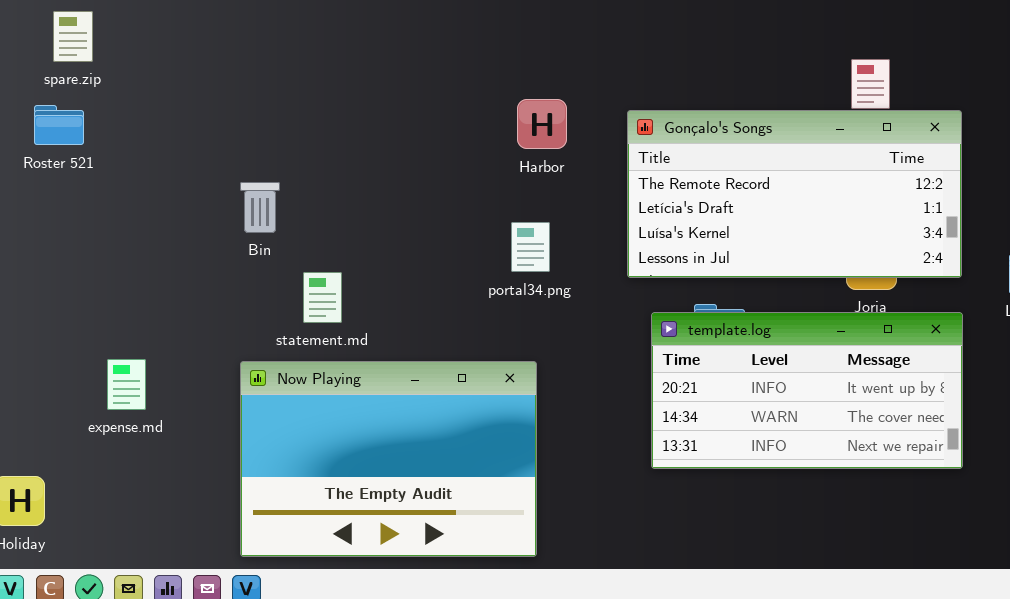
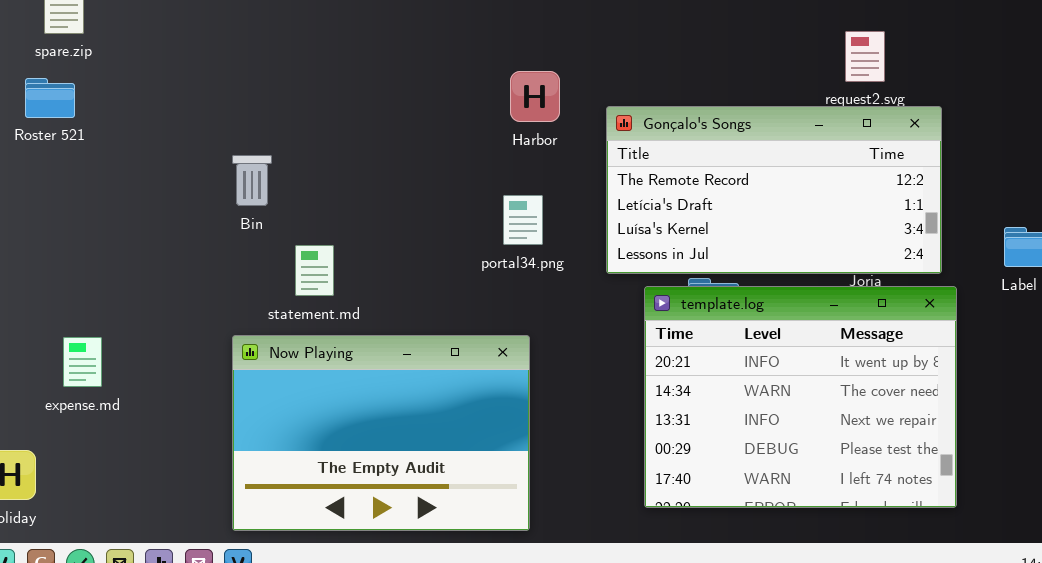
Gonçalo's Songs: [627,110,962,278] -> [606,106,942,274], moved
template.log: [651,312,963,469] -> [644,286,957,508], resized
expense.md: [107,359,146,410] -> [63,337,102,387], moved

